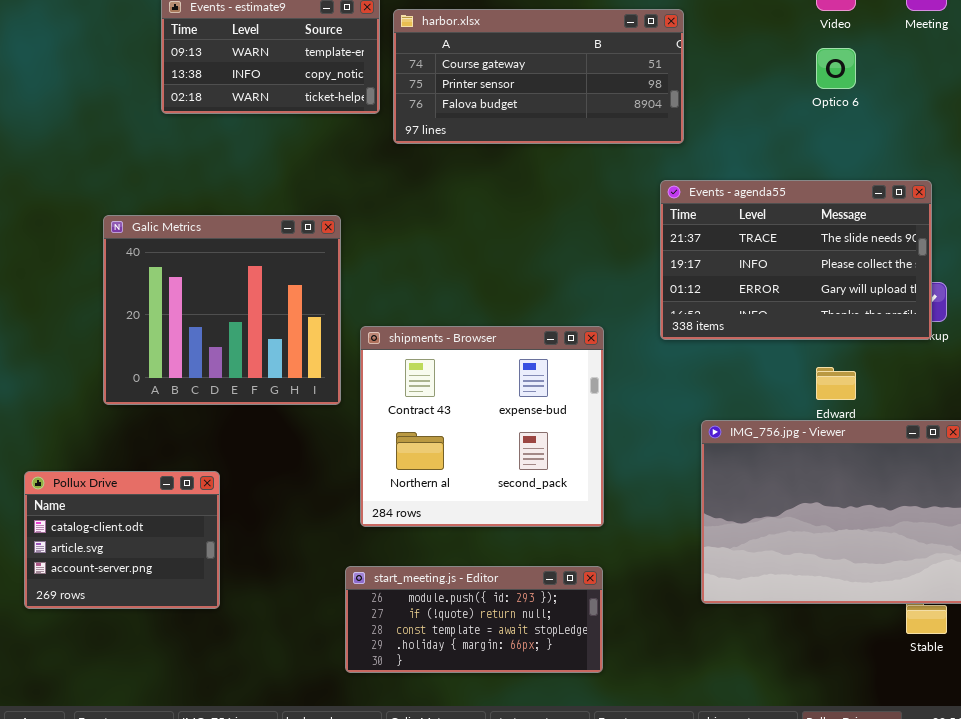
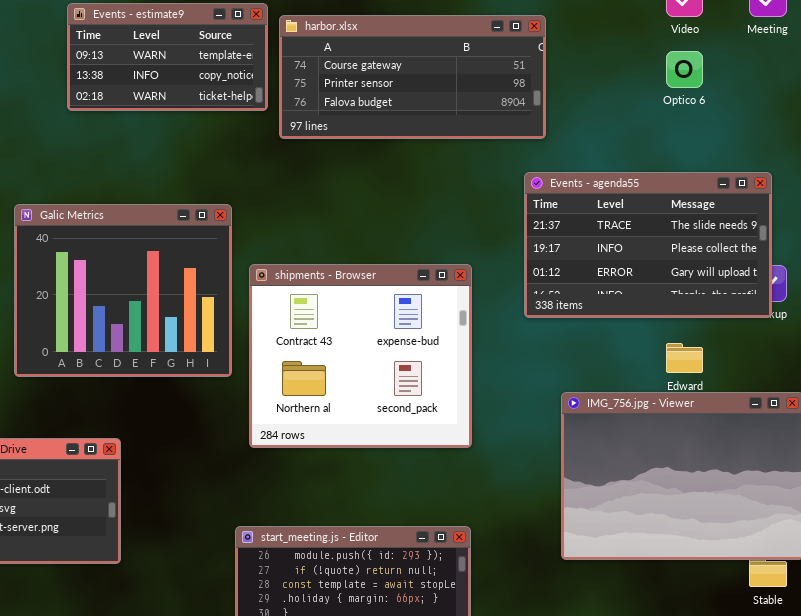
shipments - Browser: [360,326,604,527] -> [249,264,472,448], moved

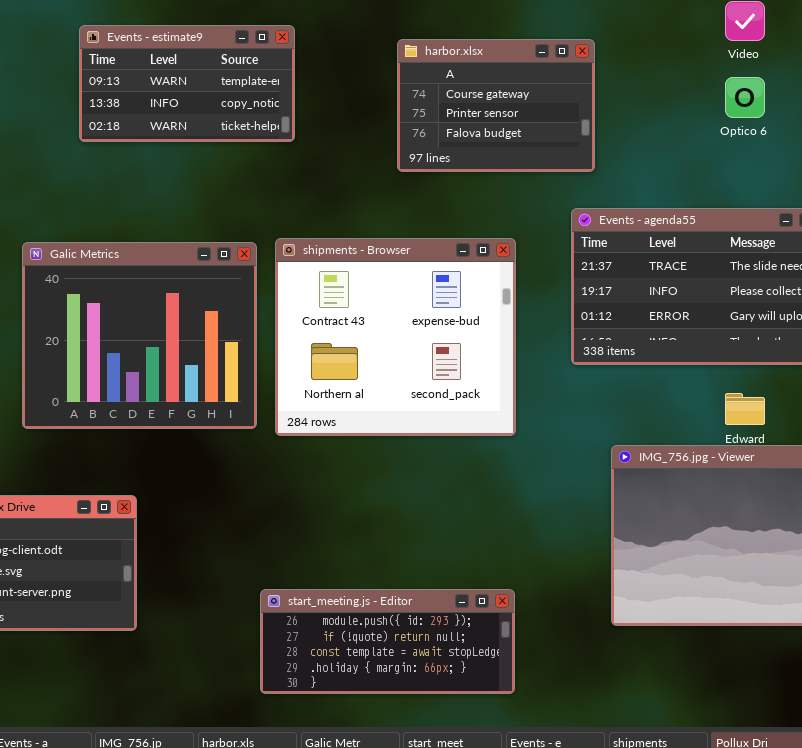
harbor.xlsx: [279,15,546,139] -> [397,39,595,172], resized
shipments - Browser: [249,264,472,448] -> [275,238,516,436], moved

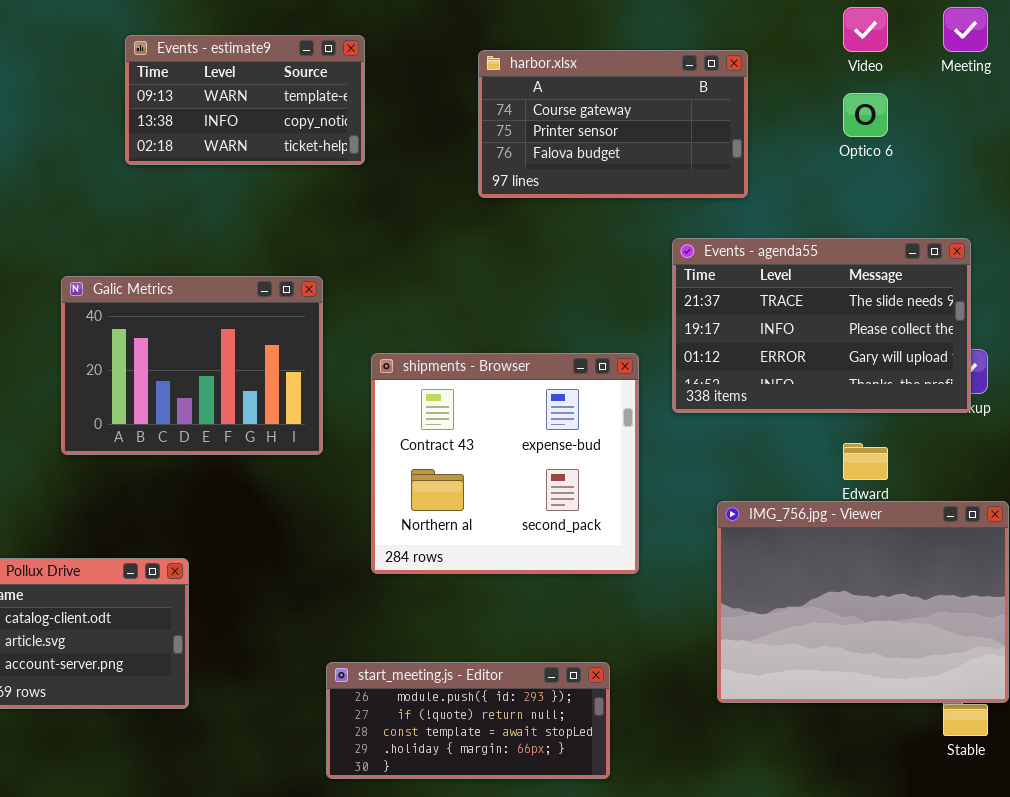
harbor.xlsx: [397,39,595,172] -> [478,50,748,198], resized
shipments - Browser: [275,238,516,436] -> [371,353,639,574], moved
Galic Metrics: [22,242,257,429] -> [61,276,323,455], resized

